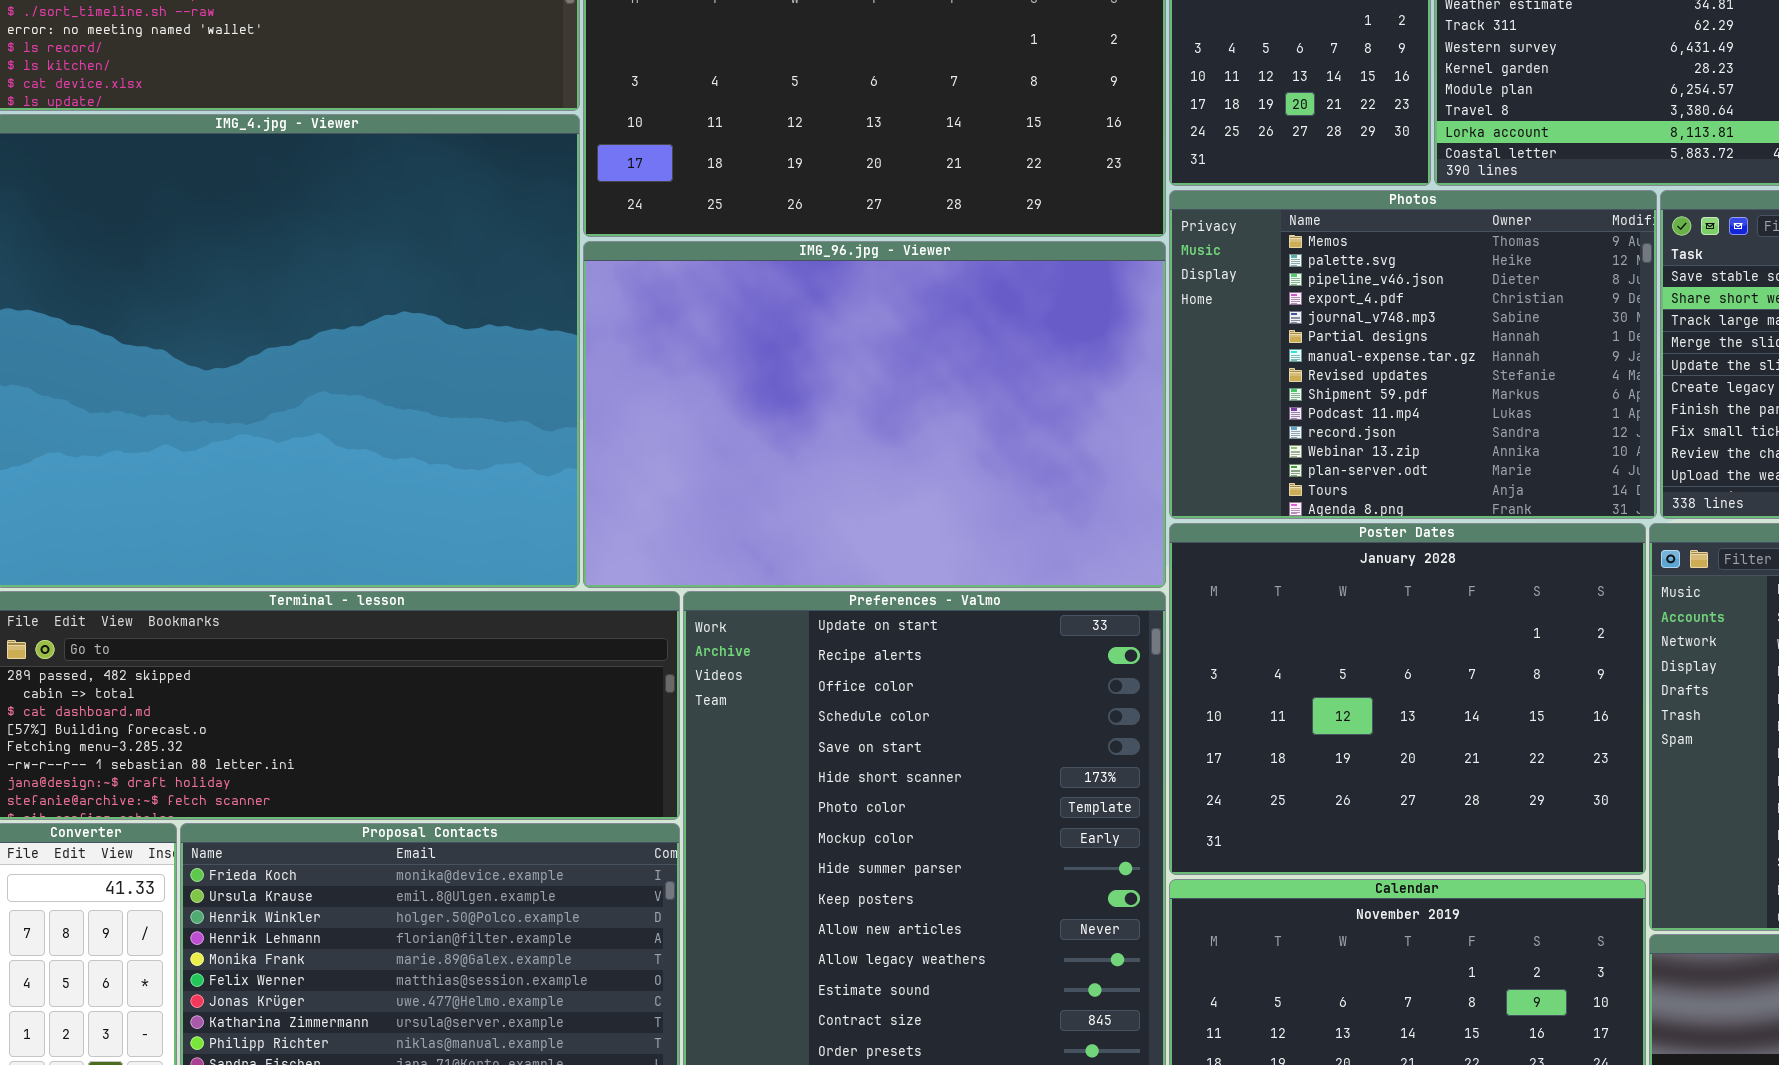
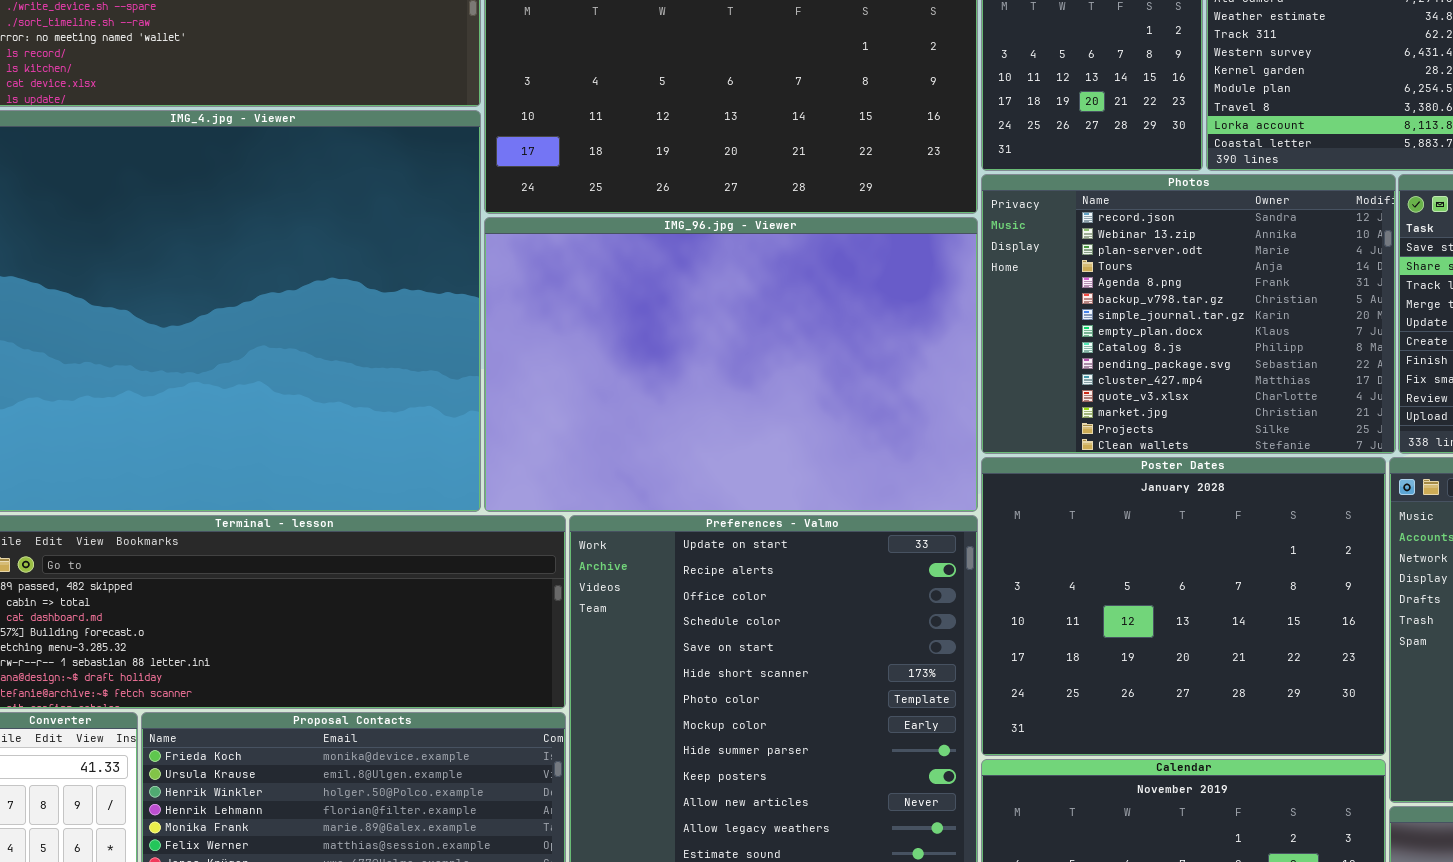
Photos: [1169,190,1657,519] -> [981,174,1396,454], scrolled down 10 rows

